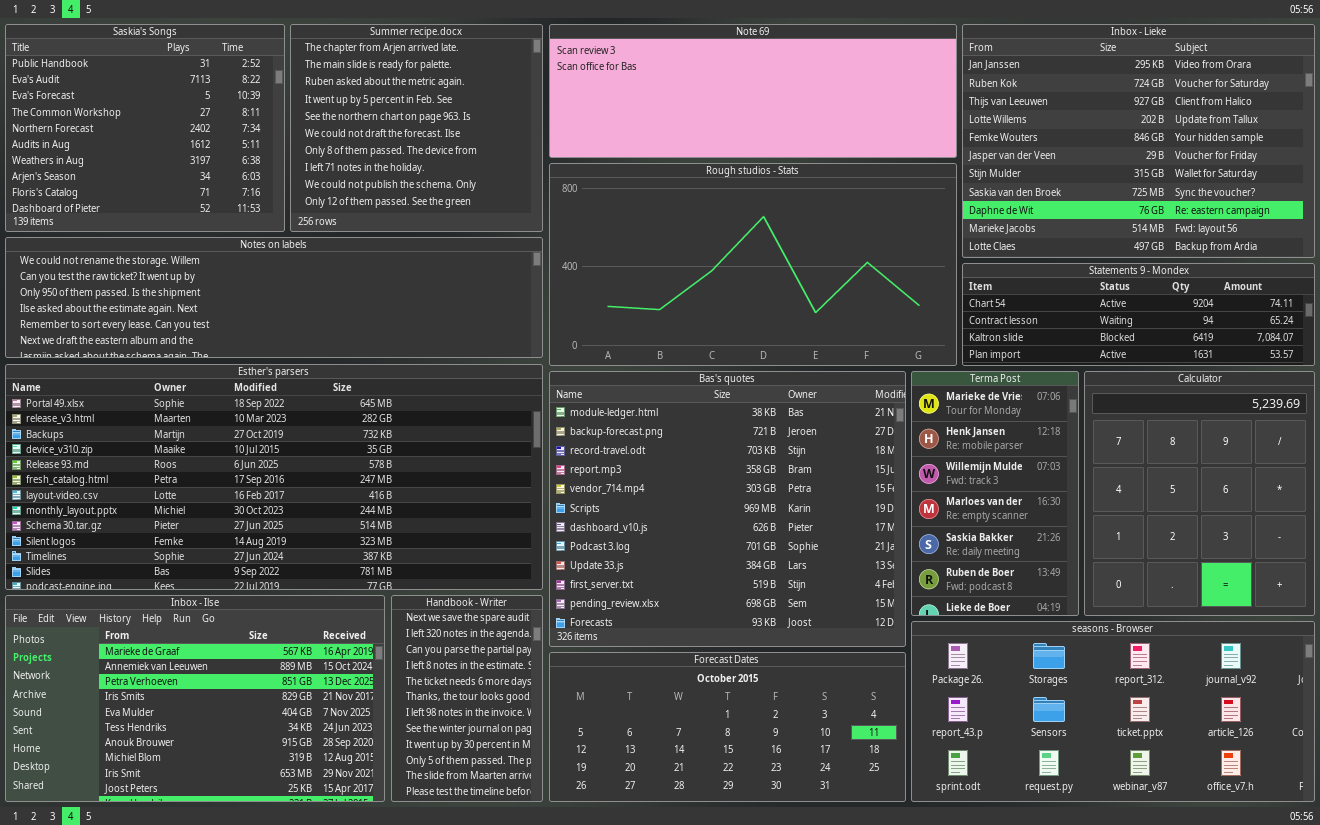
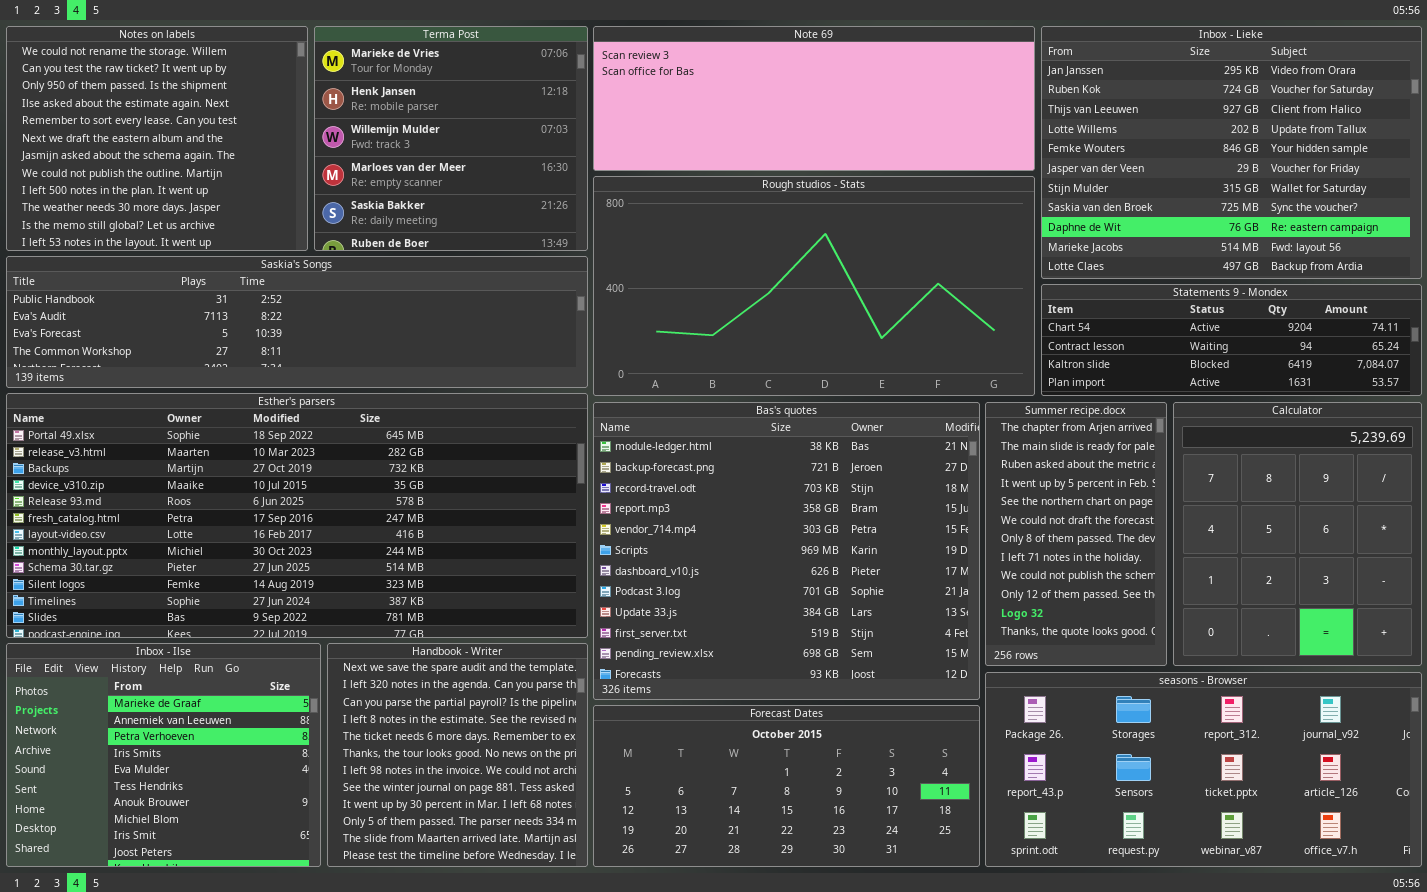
Saskia's Songs: [5,24,285,232] -> [6,256,588,388], moved, resized
Summer recipe.docx: [290,24,543,232] -> [985,402,1167,666], moved, resized
Notes on labels: [5,237,543,358] -> [6,26,308,251], moved, resized
Terma Post: [911,371,1079,616] -> [314,26,588,251], moved, resized
Inbox - Ilse: [5,595,385,802] -> [6,643,321,867], resized
Handbook - Writer: [391,595,543,802] -> [327,643,588,867], resized

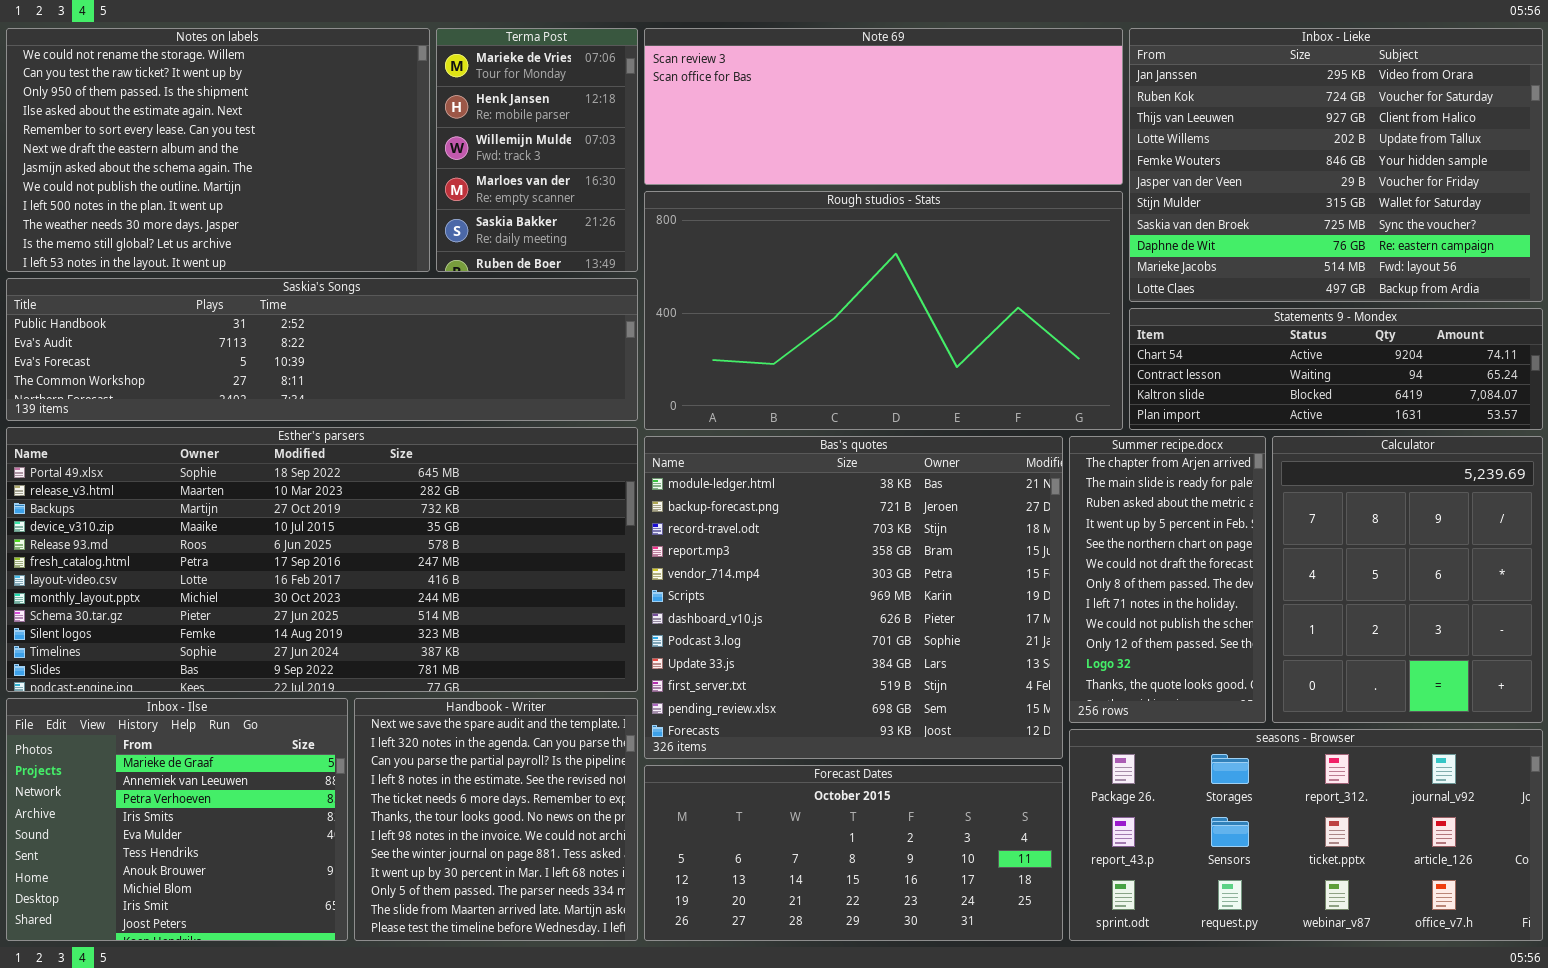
Notes on labels: [6,26,308,251] -> [6,28,430,272], resized
Terma Post: [314,26,588,251] -> [436,28,638,272], resized

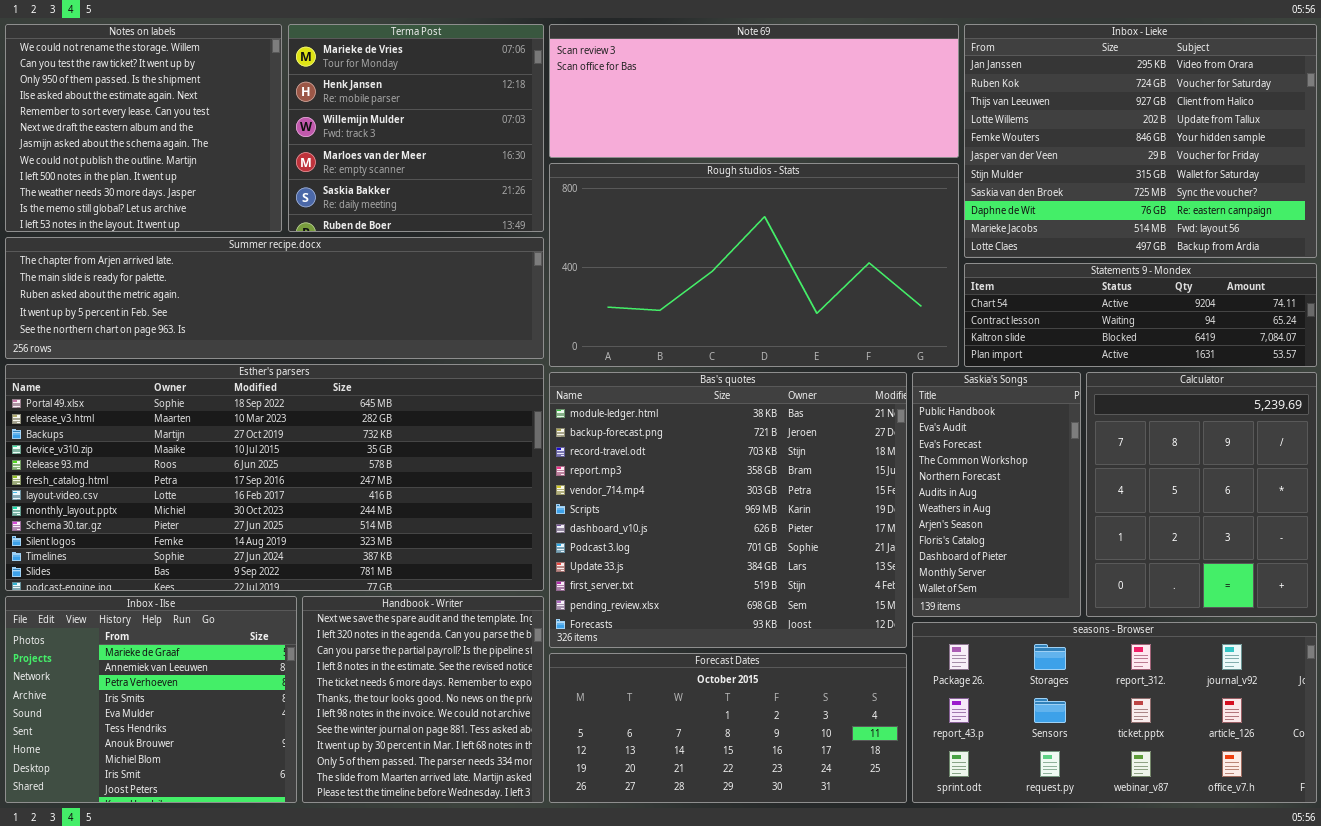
Notes on labels: [6,28,430,272] -> [5,24,282,232], resized
Terma Post: [436,28,638,272] -> [288,24,544,232], resized
Saskia's Songs: [6,278,638,421] -> [912,372,1081,617], moved, resized
Summer recipe.docx: [1069,436,1266,723] -> [5,237,544,359], moved, resized

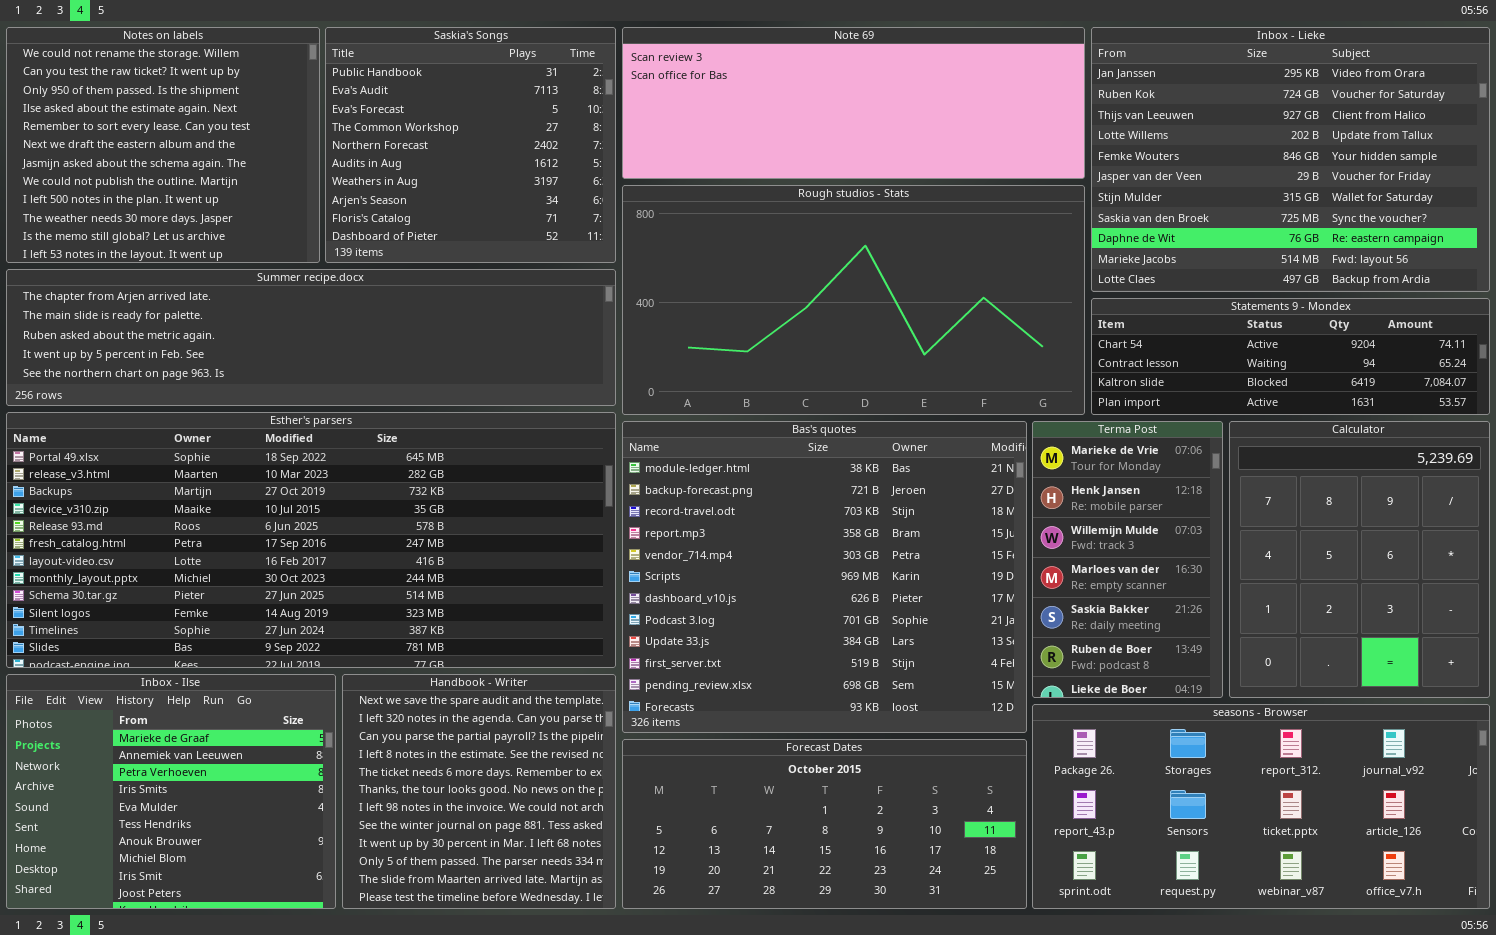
Terma Post: [288,24,544,232] -> [1032,421,1223,698], moved, resized
Saskia's Songs: [912,372,1081,617] -> [325,27,616,263], moved, resized

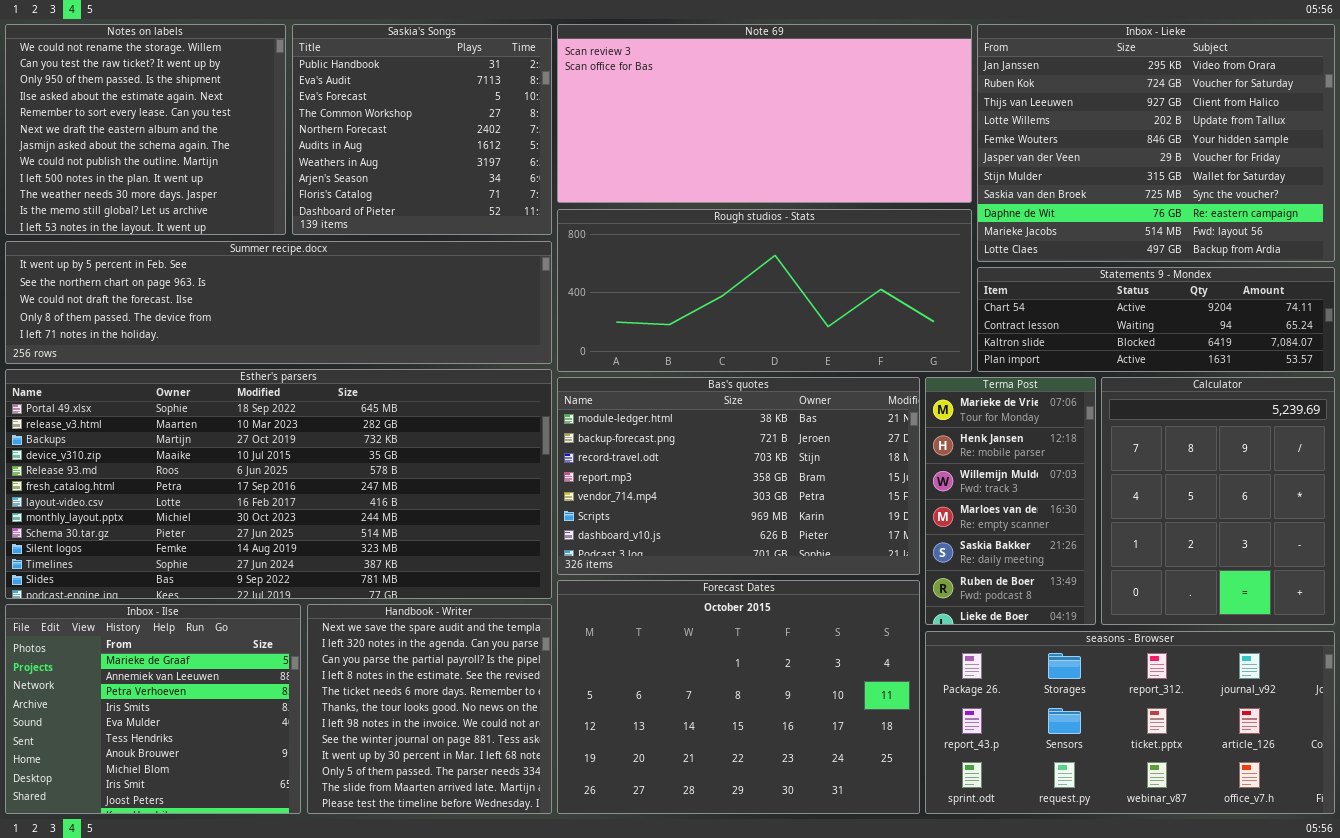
Note 69: [622,27,1085,179] -> [557,24,972,203], resized
Rough studios - Stats: [622,185,1085,415] -> [557,209,972,372], resized
Summer recipe.docx: [6,269,616,406] -> [5,241,552,364], scrolled down 3 rows
Bas's quotes: [622,421,1027,733] -> [557,377,920,575], resized
Forecast Dates: [622,739,1027,909] -> [557,580,920,814], resized

